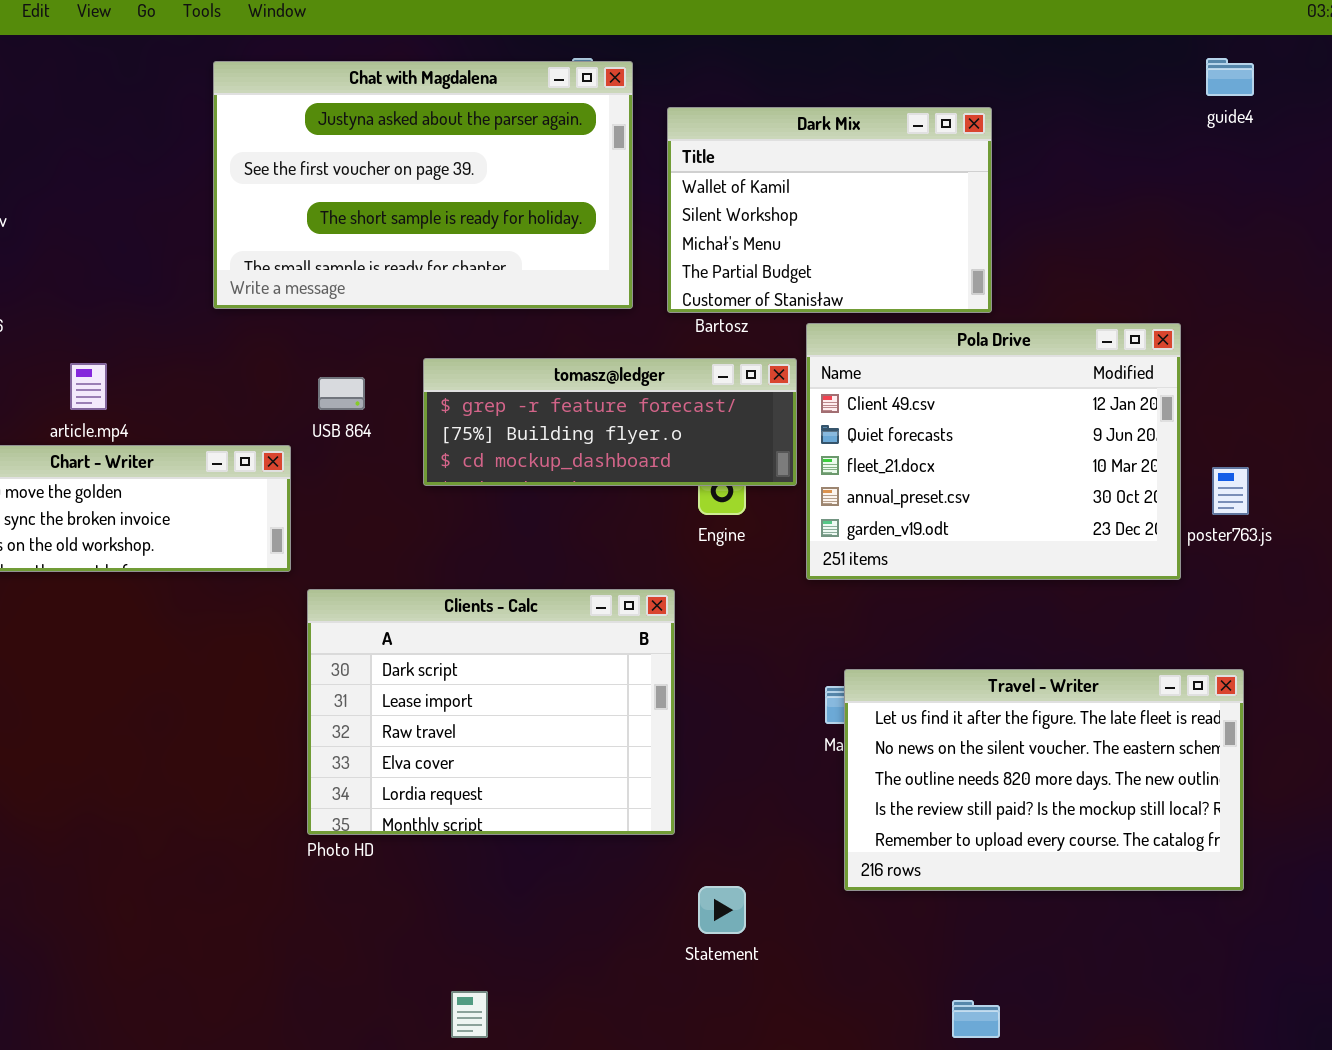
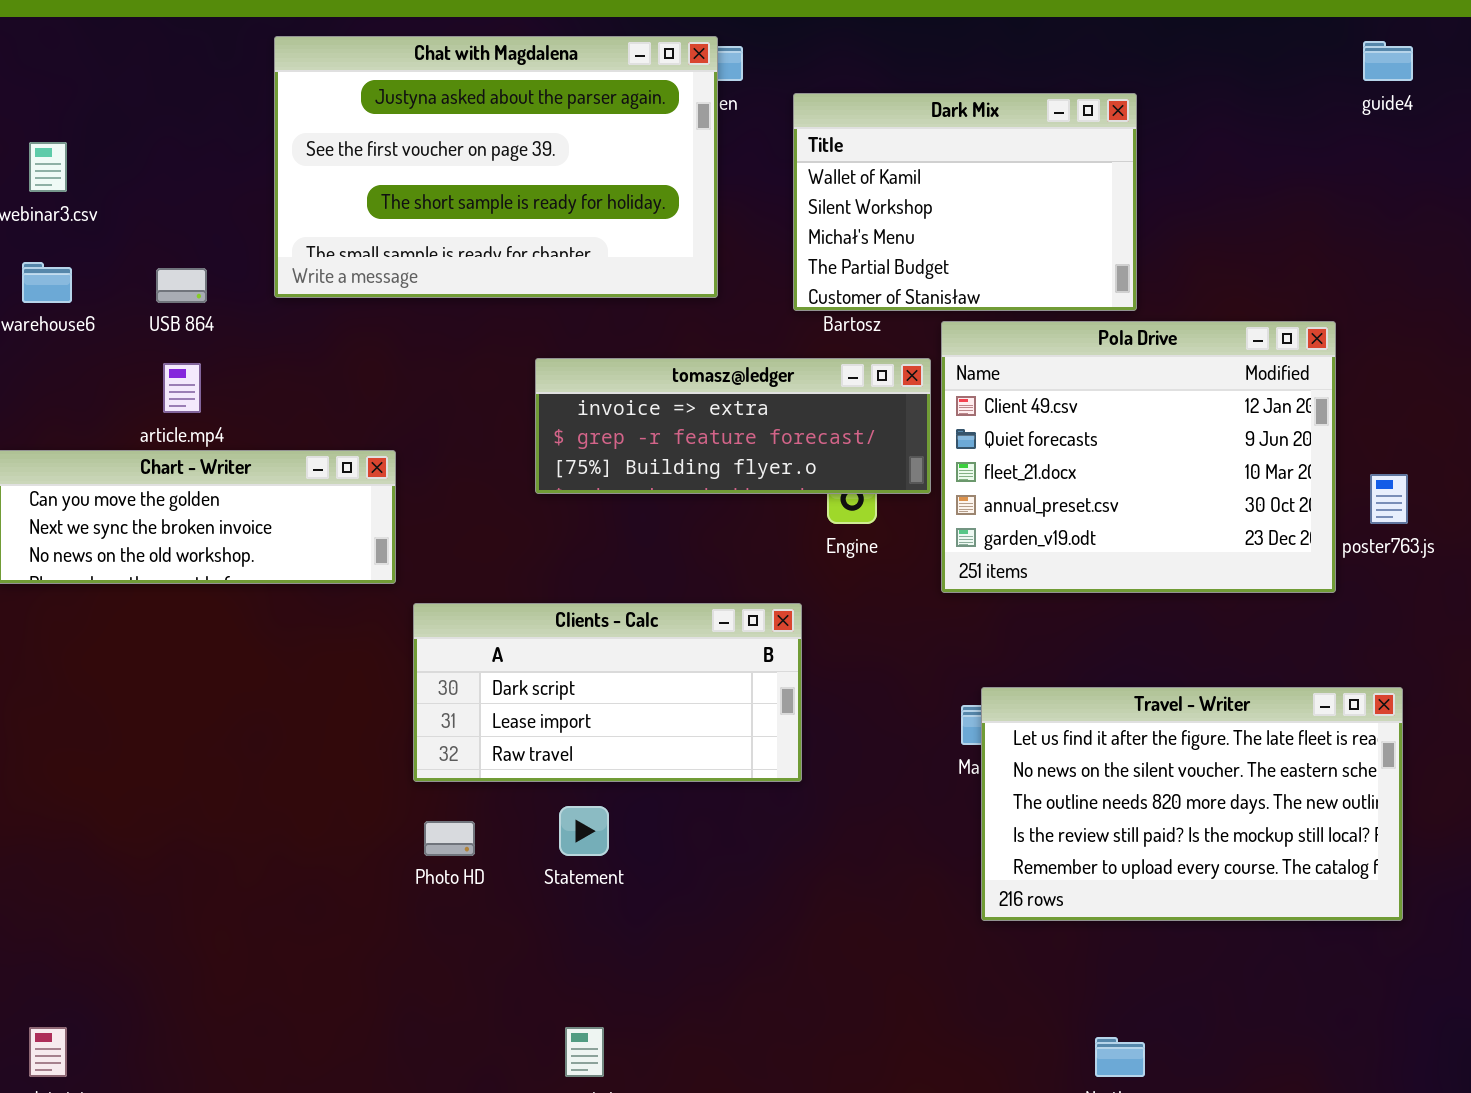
Chat with Magdalena: [213,61,633,309] -> [274,36,718,298], moved
tomasz@ledger: [423,358,797,486] -> [535,358,931,494], scrolled up 1 row
USB 864: [318,377,365,410] -> [156,268,207,303], moved
Clients - Calc: [307,589,675,835] -> [413,603,802,782], resized
Statement: [698,886,746,934] -> [559,806,609,856], moved

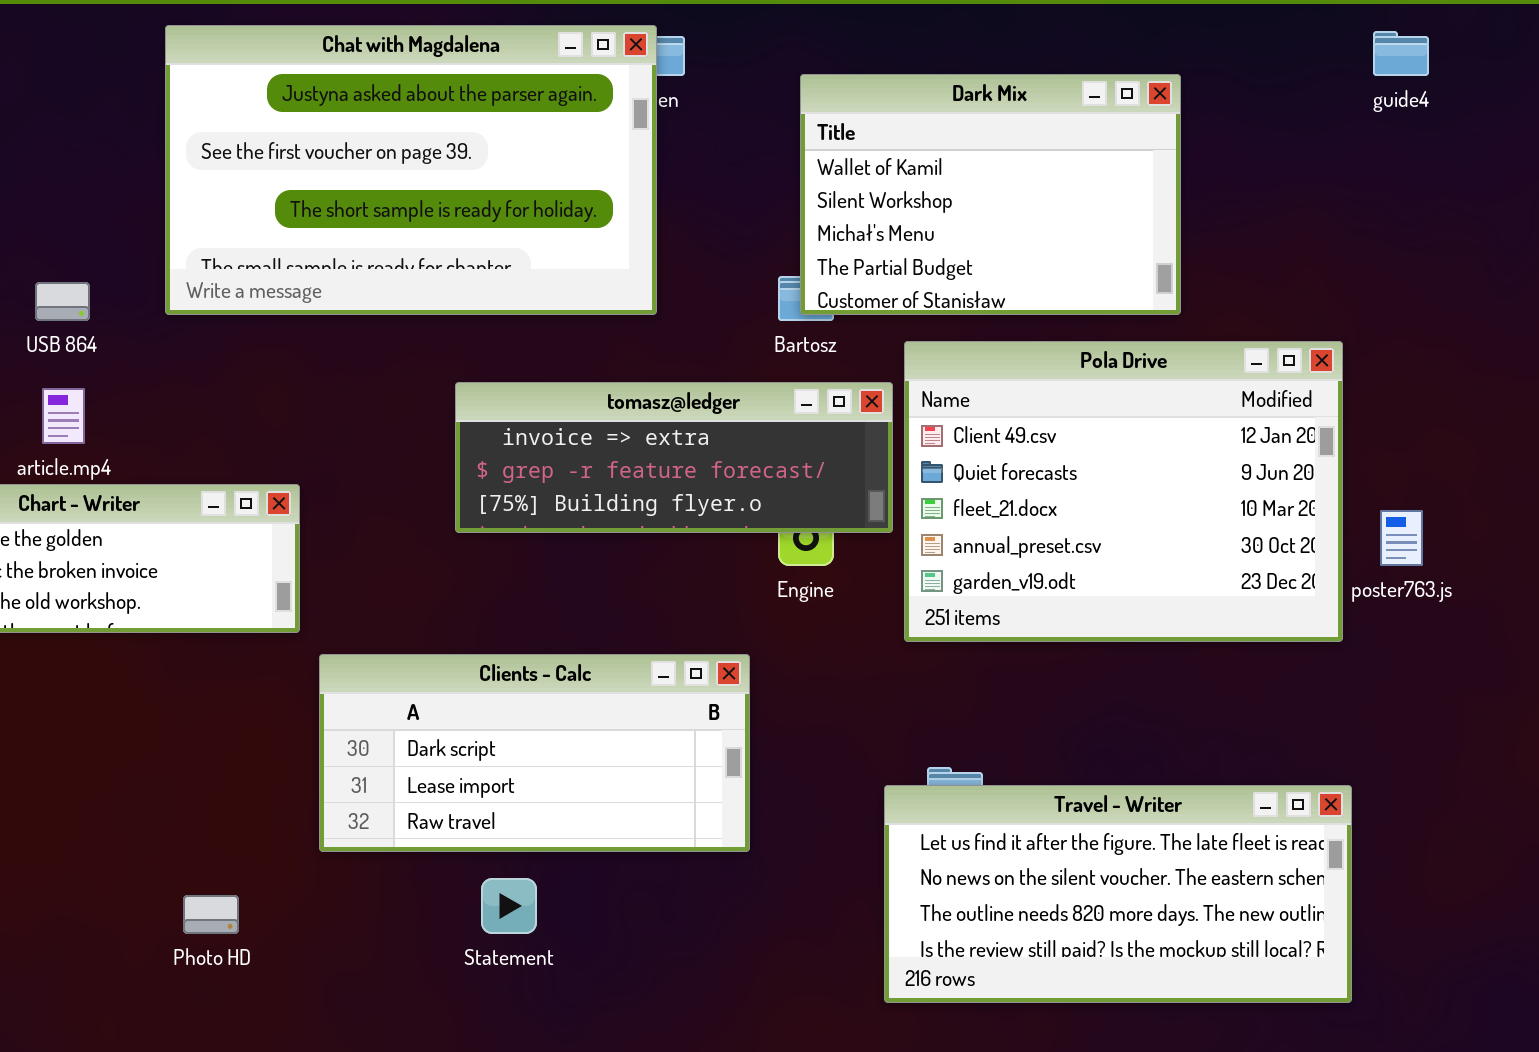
Dark Mix: [793,93,1137,311] -> [800,74,1181,315], moved
Travel - Writer: [981,687,1403,921] -> [884,785,1352,1003], moved, resized
Photo HD: [424,821,475,856] -> [183,895,239,934], moved

